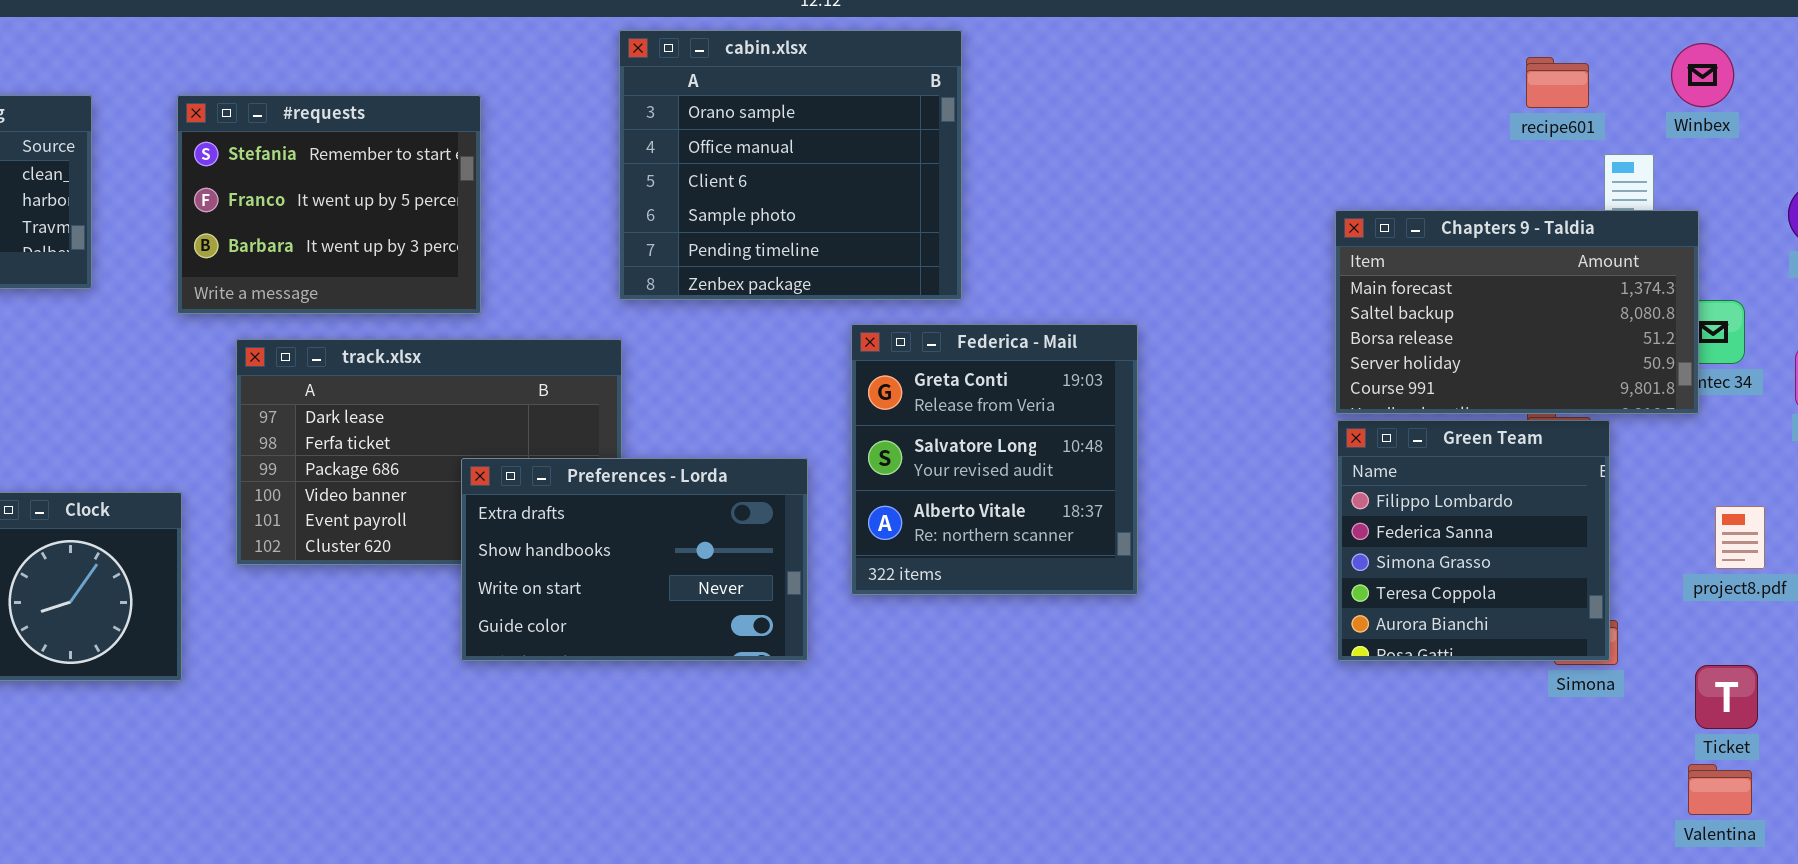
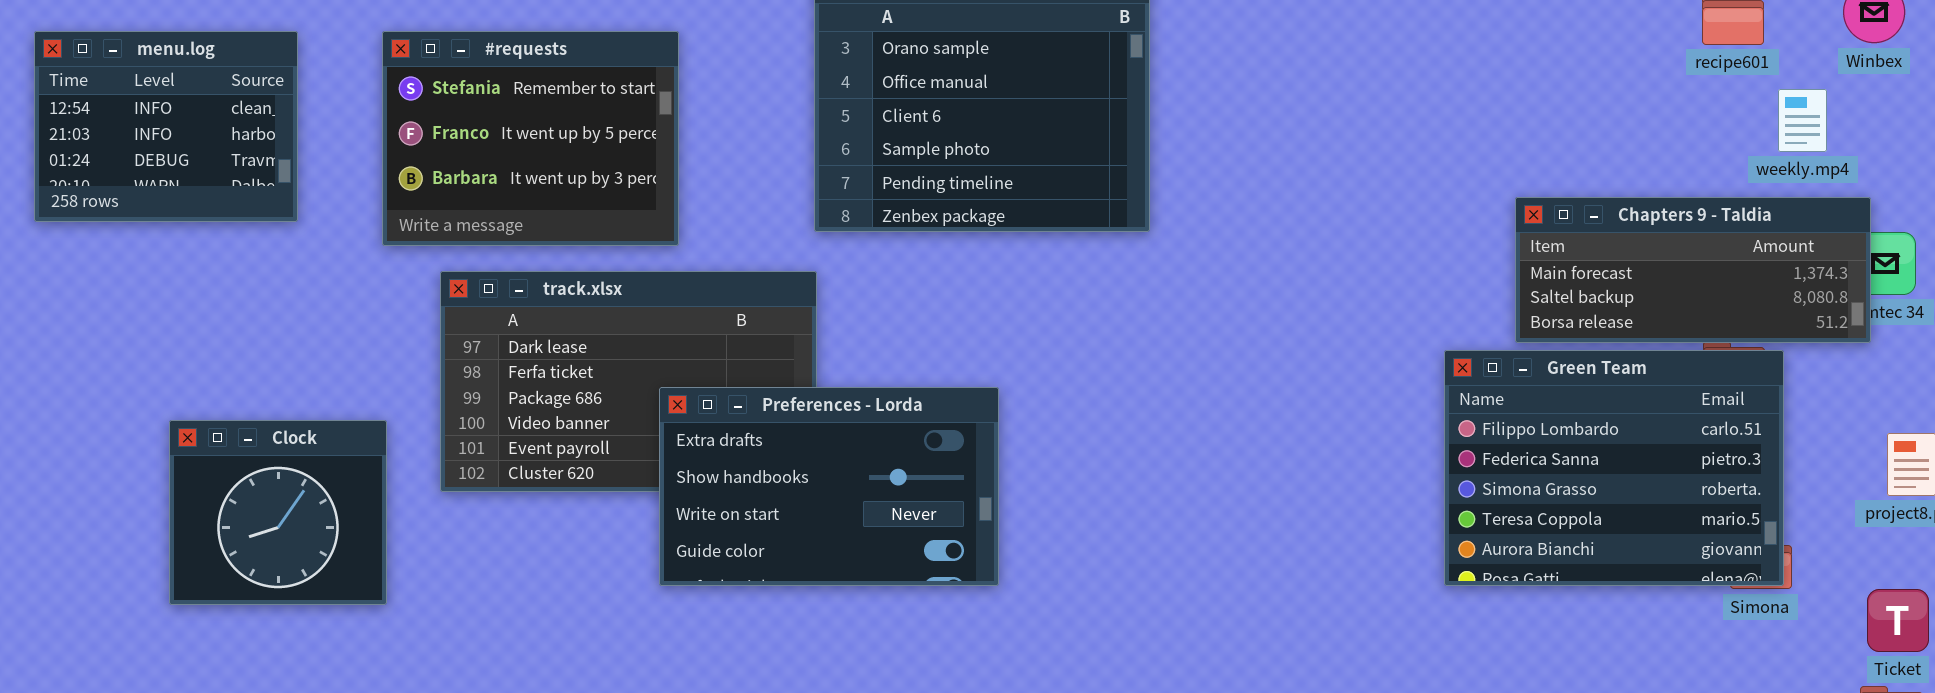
Chapters 9 - Taldia: [1335,210,1699,414] -> [1515,197,1871,343], resized
Federica - Mail: [851,324,1138,595] -> none, closed
Green Team: [1337,420,1610,661] -> [1444,350,1784,586], resized

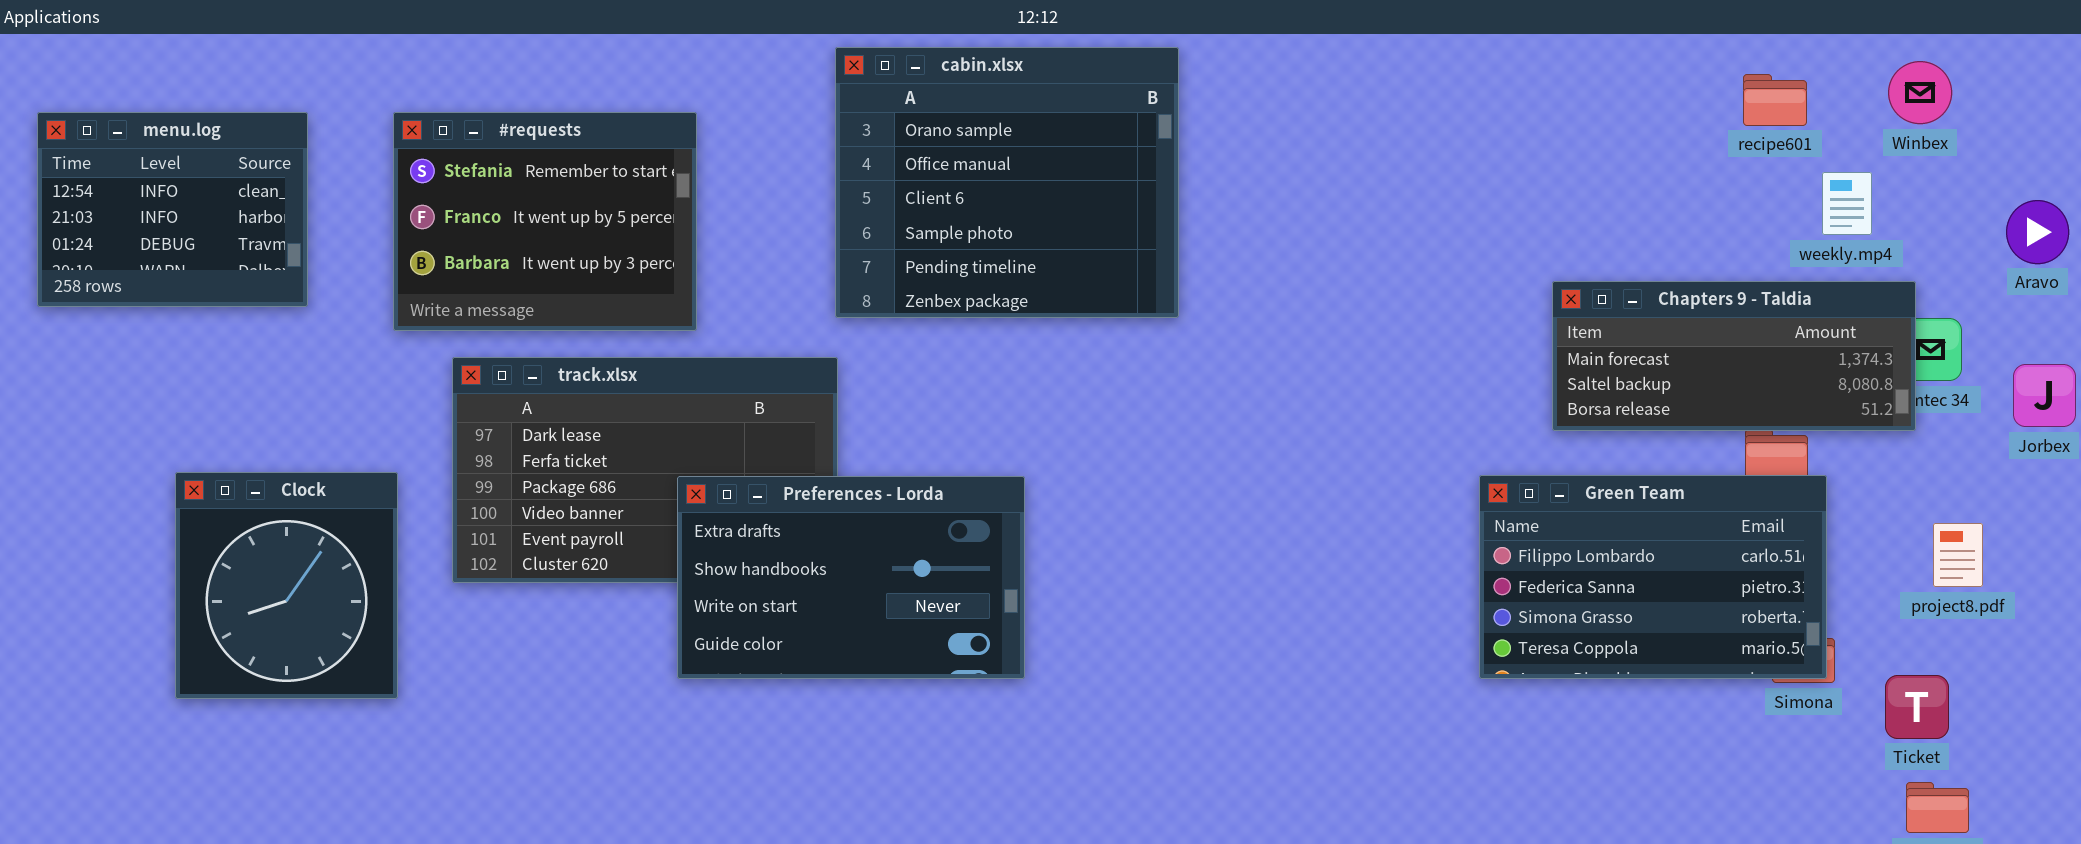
Green Team: [1444,350,1784,586] -> [1479,475,1827,679], resized
Clock: [169,420,387,605] -> [175,472,398,699], resized
Ticket: [1867,589,1929,652] -> [1885,675,1949,739], moved

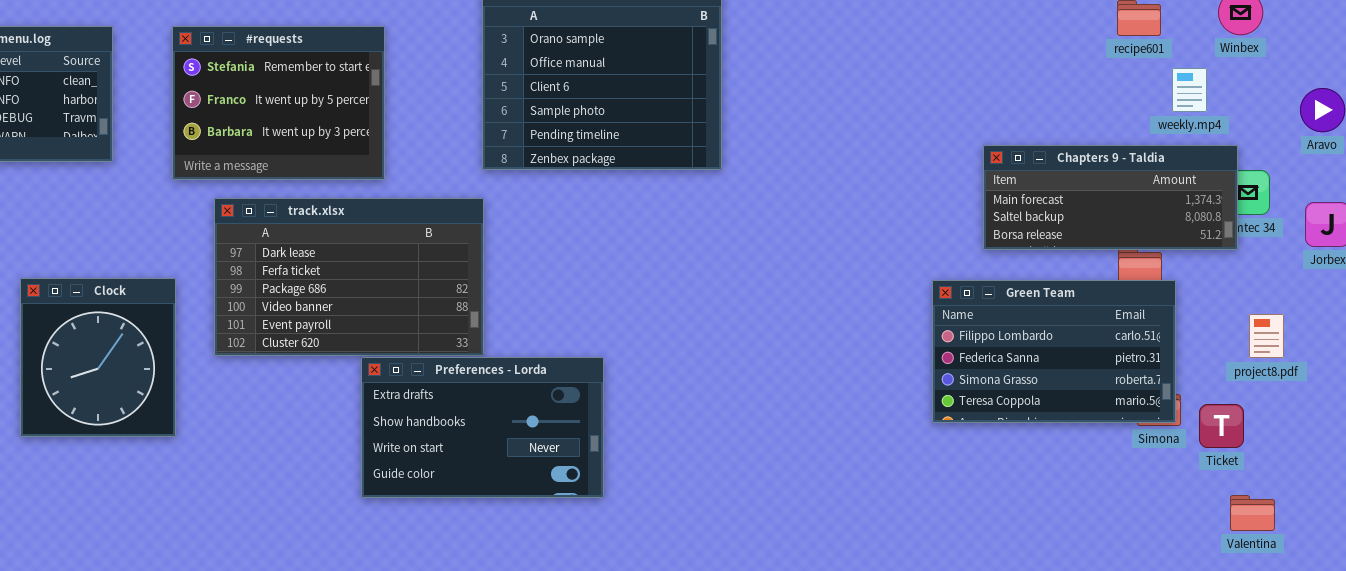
Preferences - Lorda: [677,476,1025,679] -> [361,357,604,498], moved
Ticket: [1885,675,1949,739] -> [1199,404,1244,448], moved

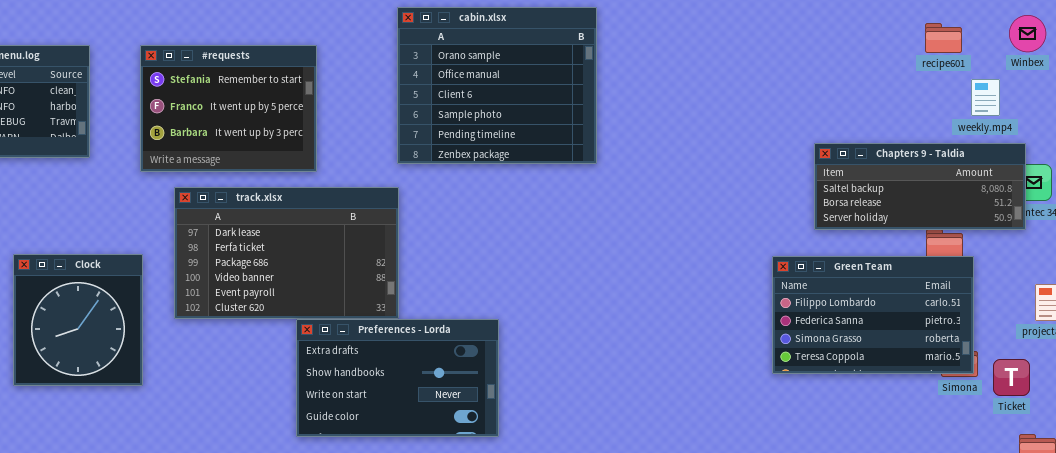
Chapters 9 - Taldia: [983,145,1238,250] -> [814,143,1026,230], scrolled down 1 row

